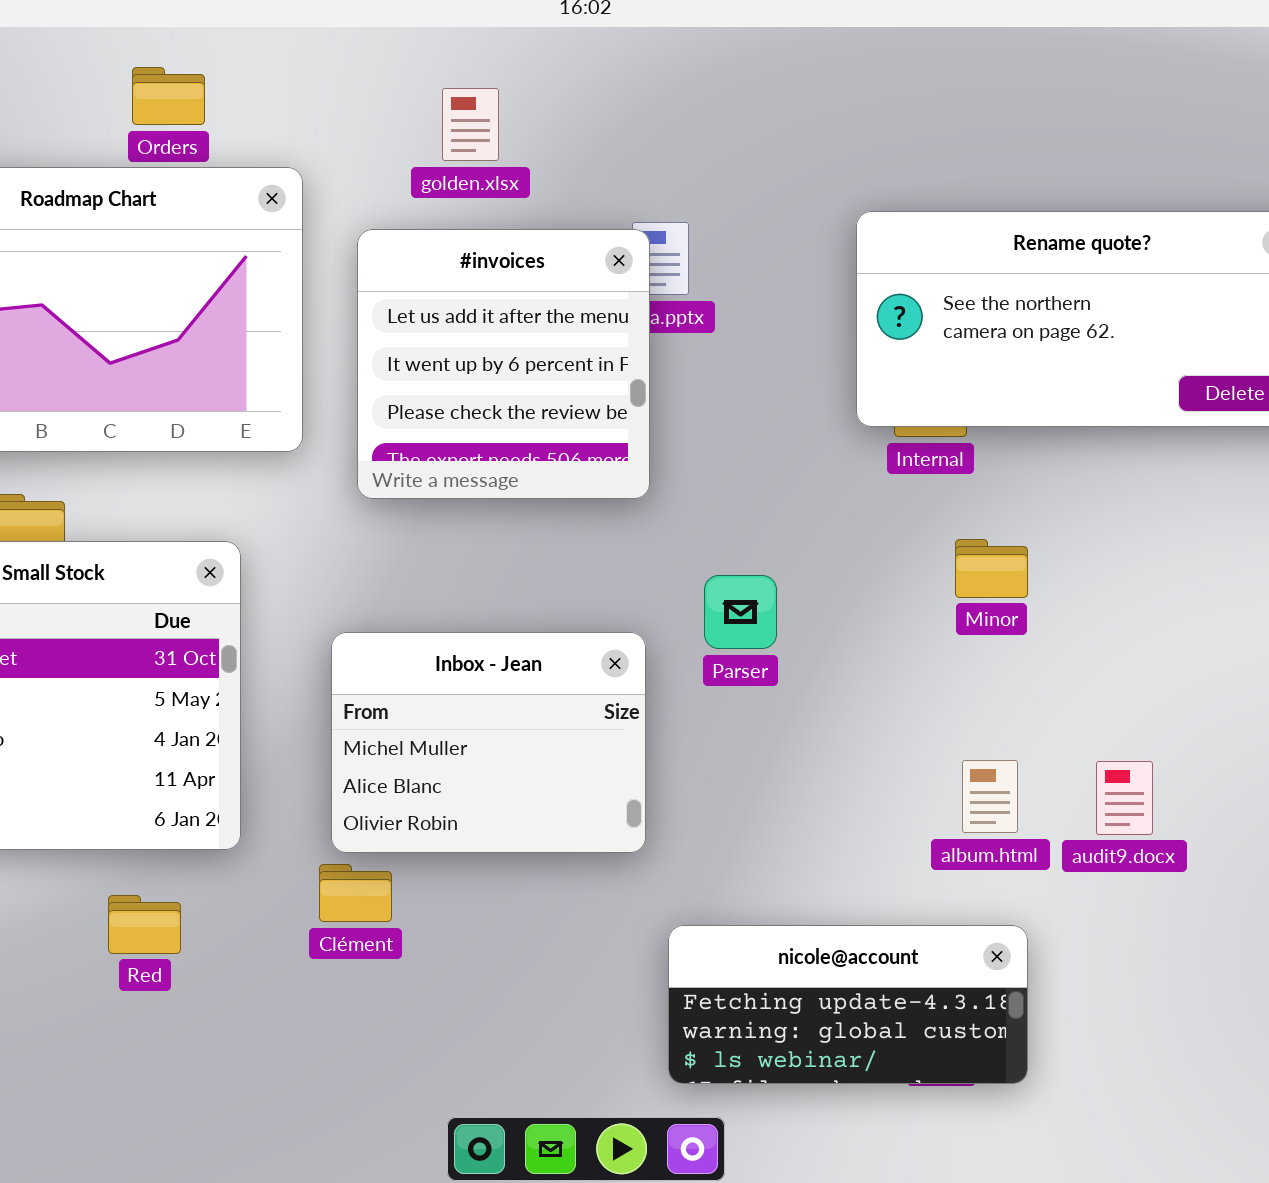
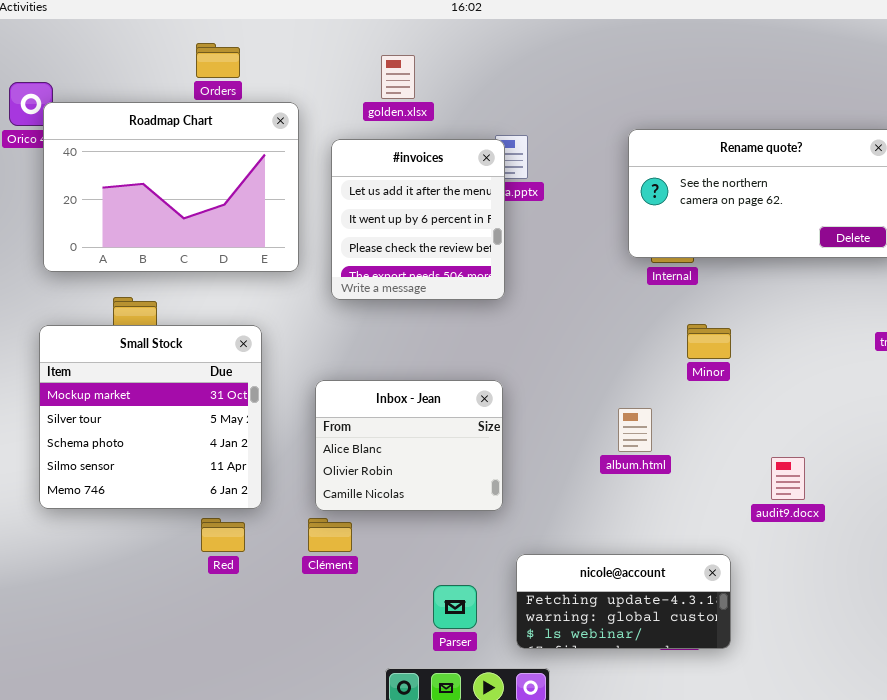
Parser: [704,575,777,649] -> [433,585,477,629], moved
Inbox - Jean: [331,632,646,853] -> [315,380,503,511], scrolled down 1 row
album.html: [962,760,1018,833] -> [618,408,652,452], moved
Red: [108,895,181,954] -> [201,518,245,552], moved

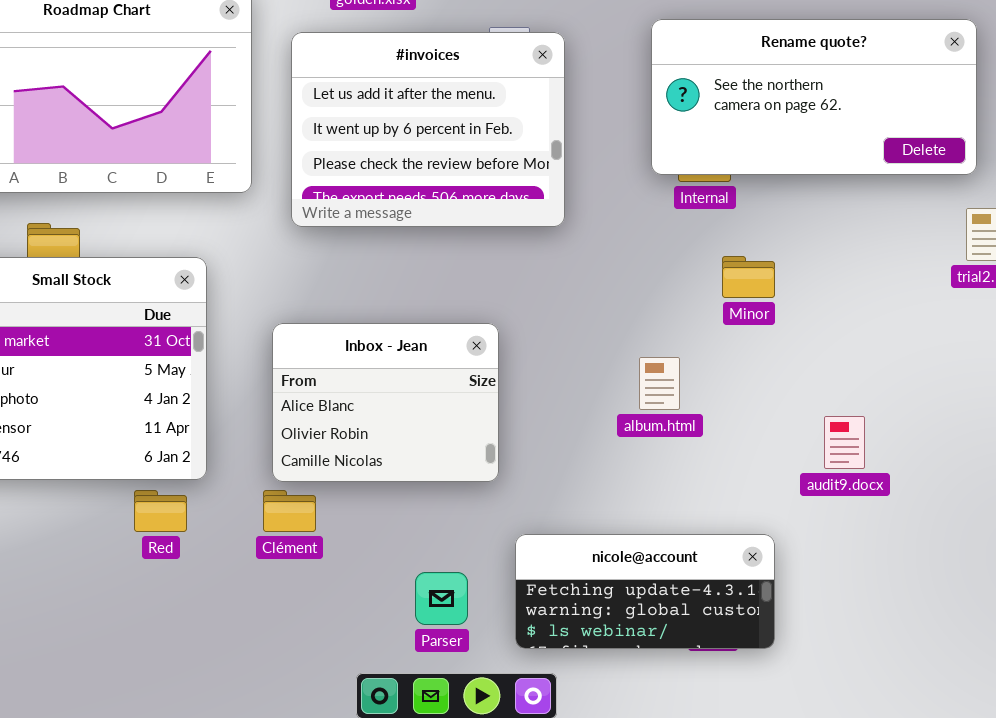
#invoices: [331,139,505,300] -> [291,32,565,227], resized

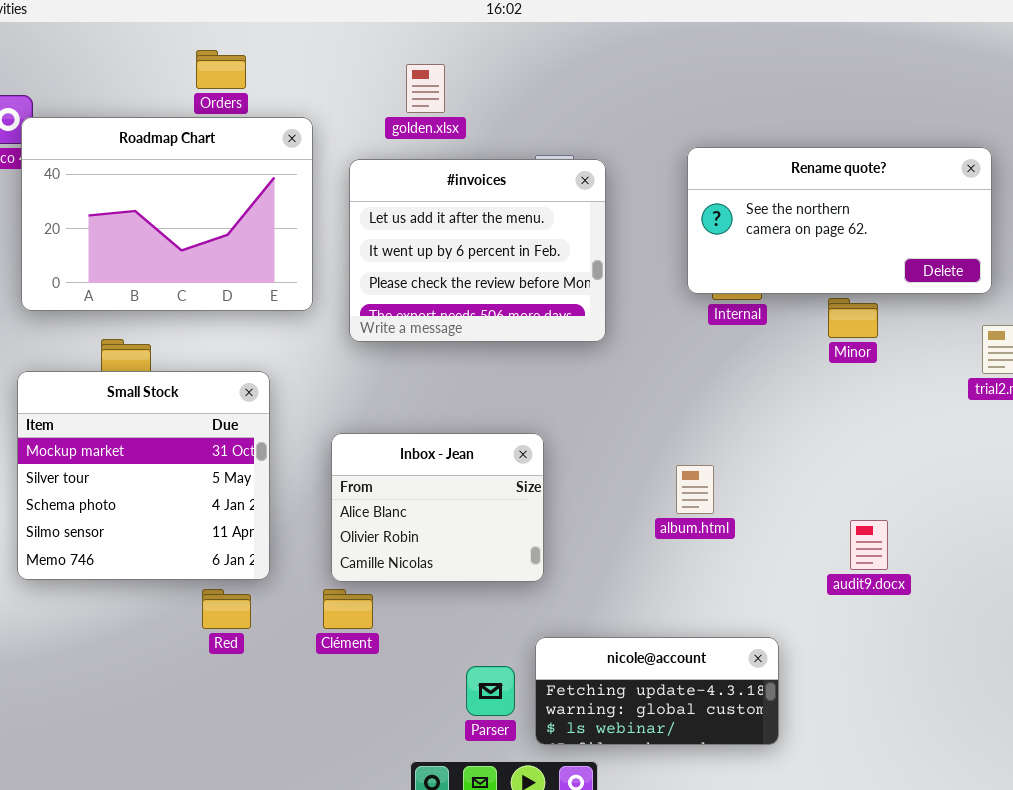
Minor: [722,256,775,298] -> [828,298,878,338], moved
nicole@account: [515,534,775,649] -> [535,637,779,745], moved

